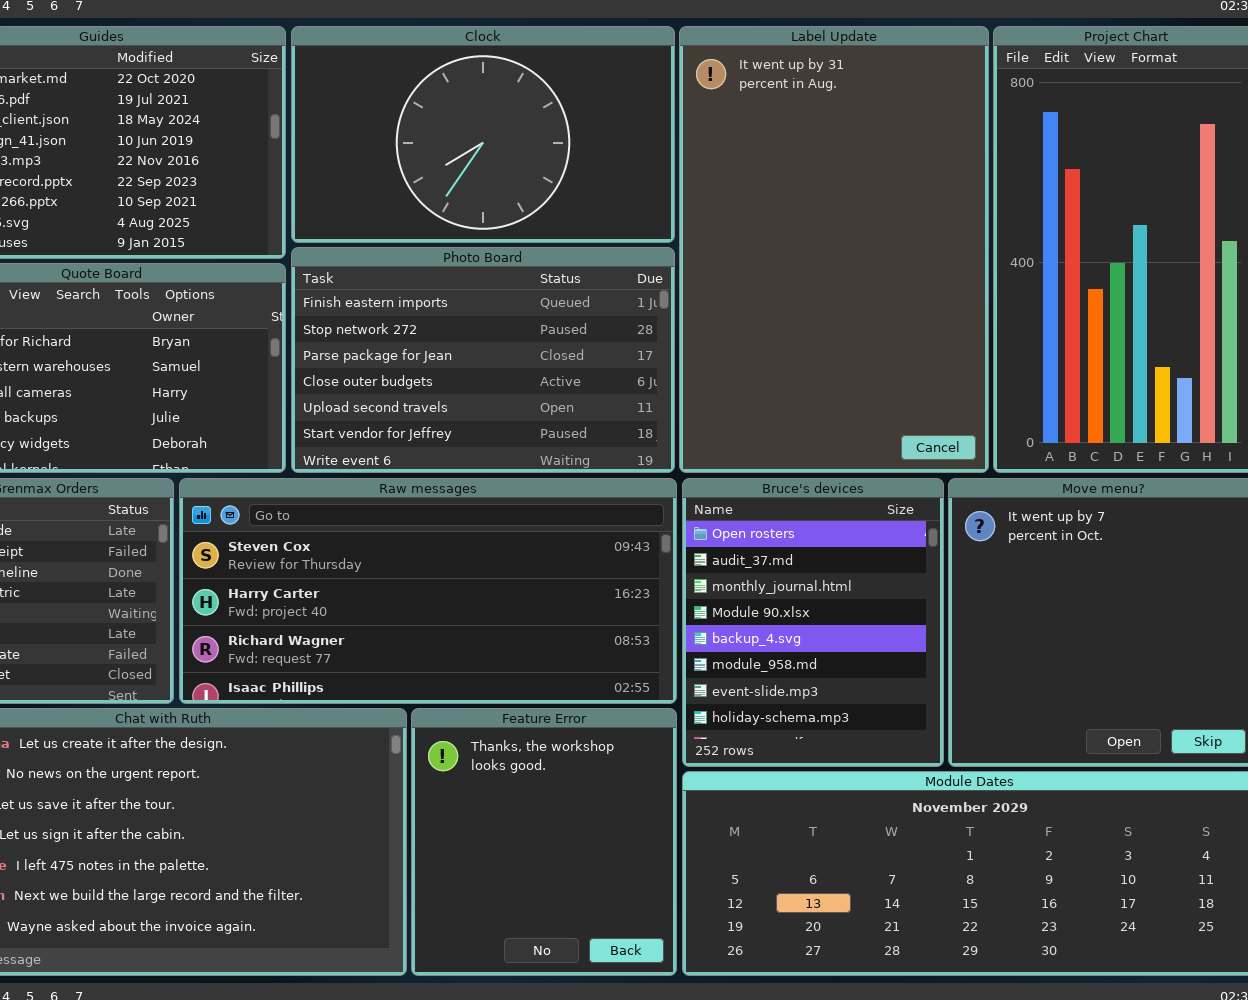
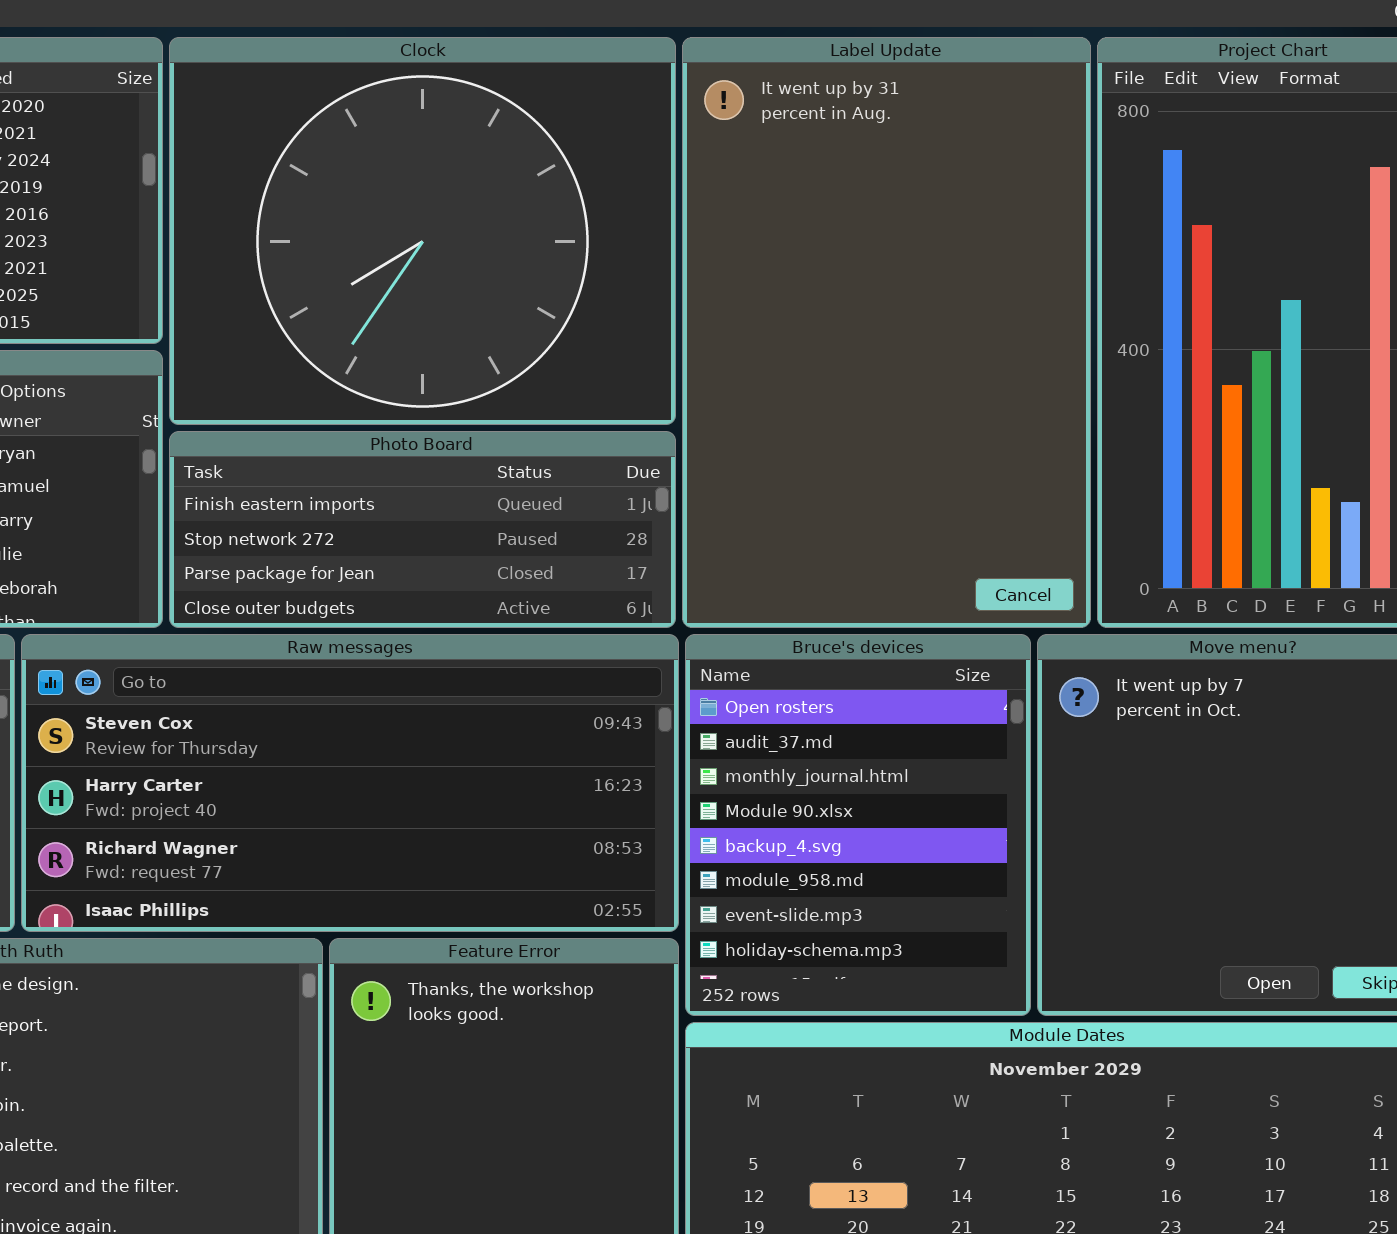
Clock: [291,26,675,243] -> [169,37,676,425], resized
Photo Board: [291,247,675,473] -> [169,431,676,628], resized

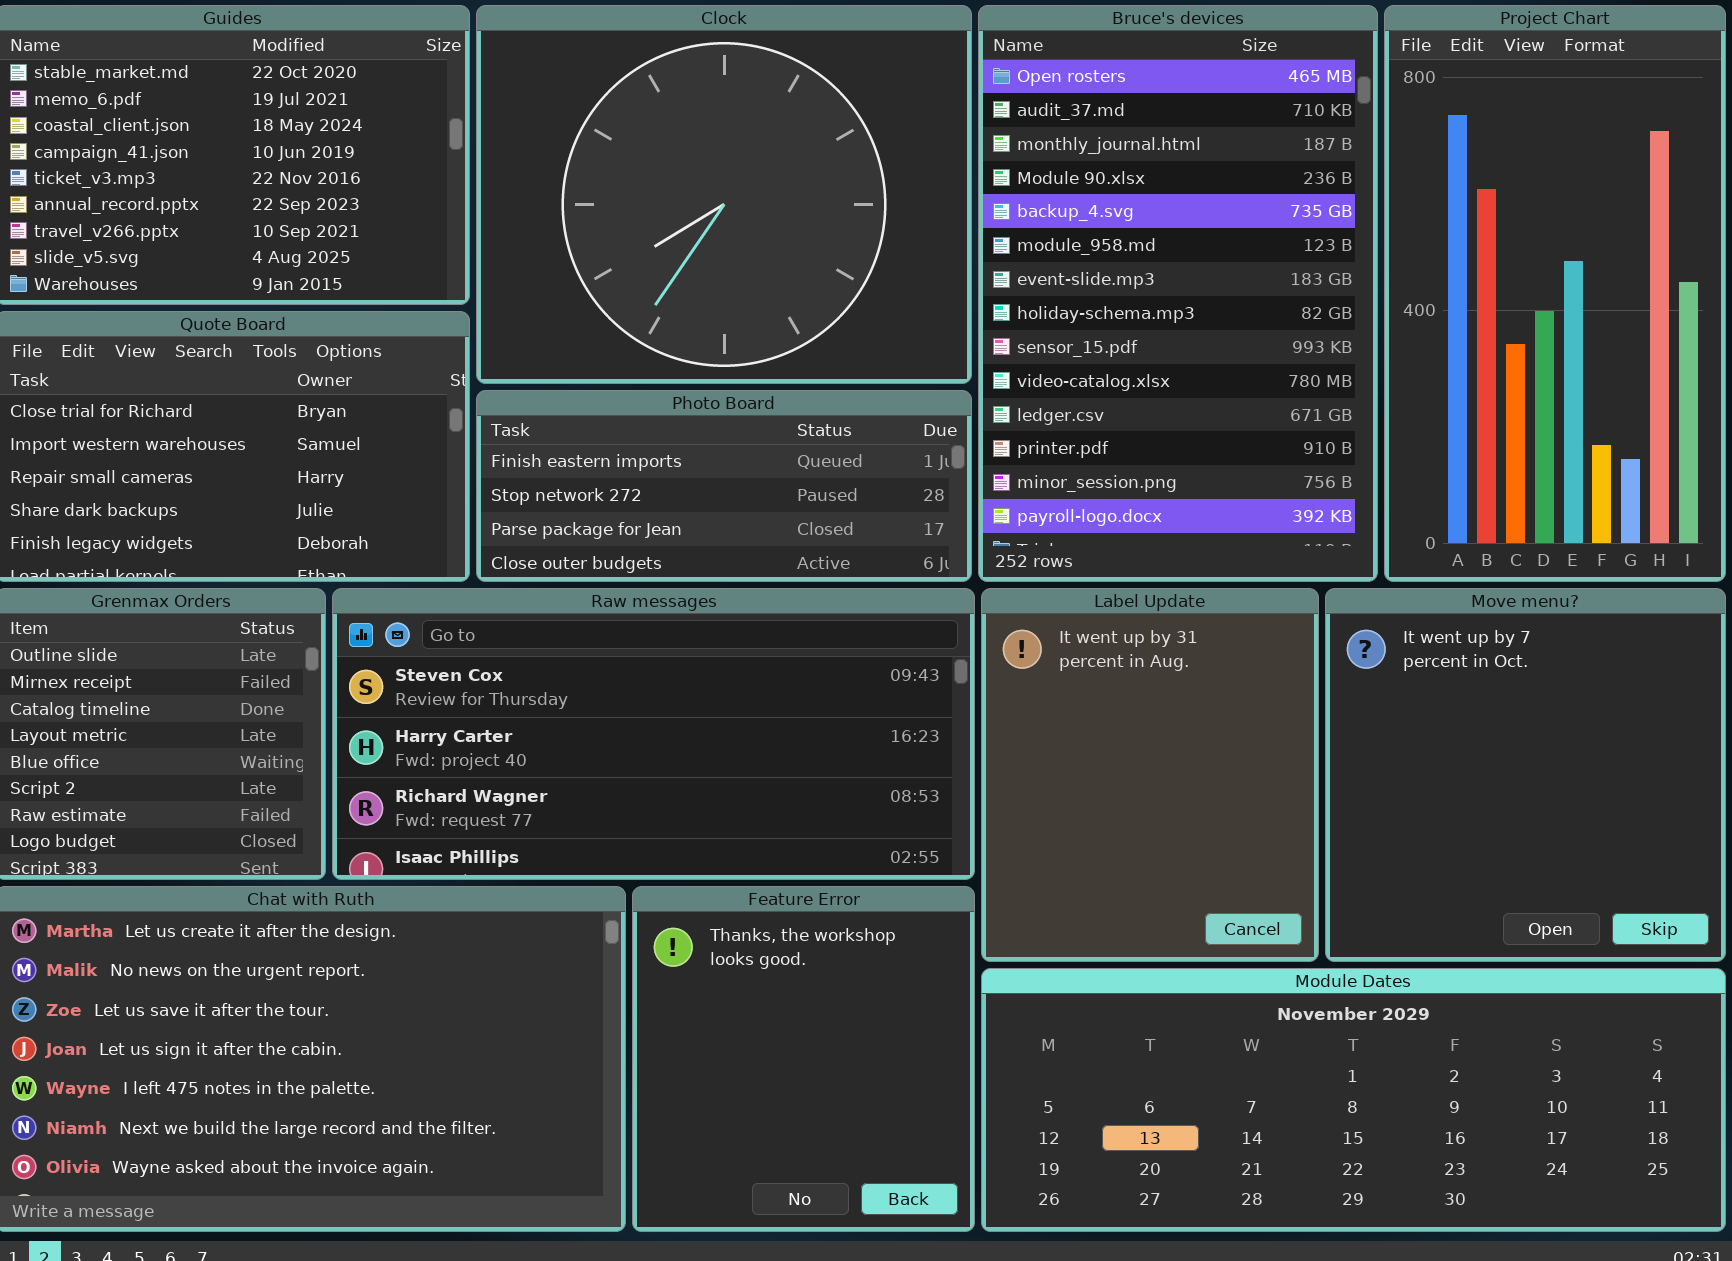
Label Update: [682,37,1091,628] -> [981,588,1319,962], moved, resized
Bruce's devices: [685,634,1031,1016] -> [978,5,1378,582], moved, resized

